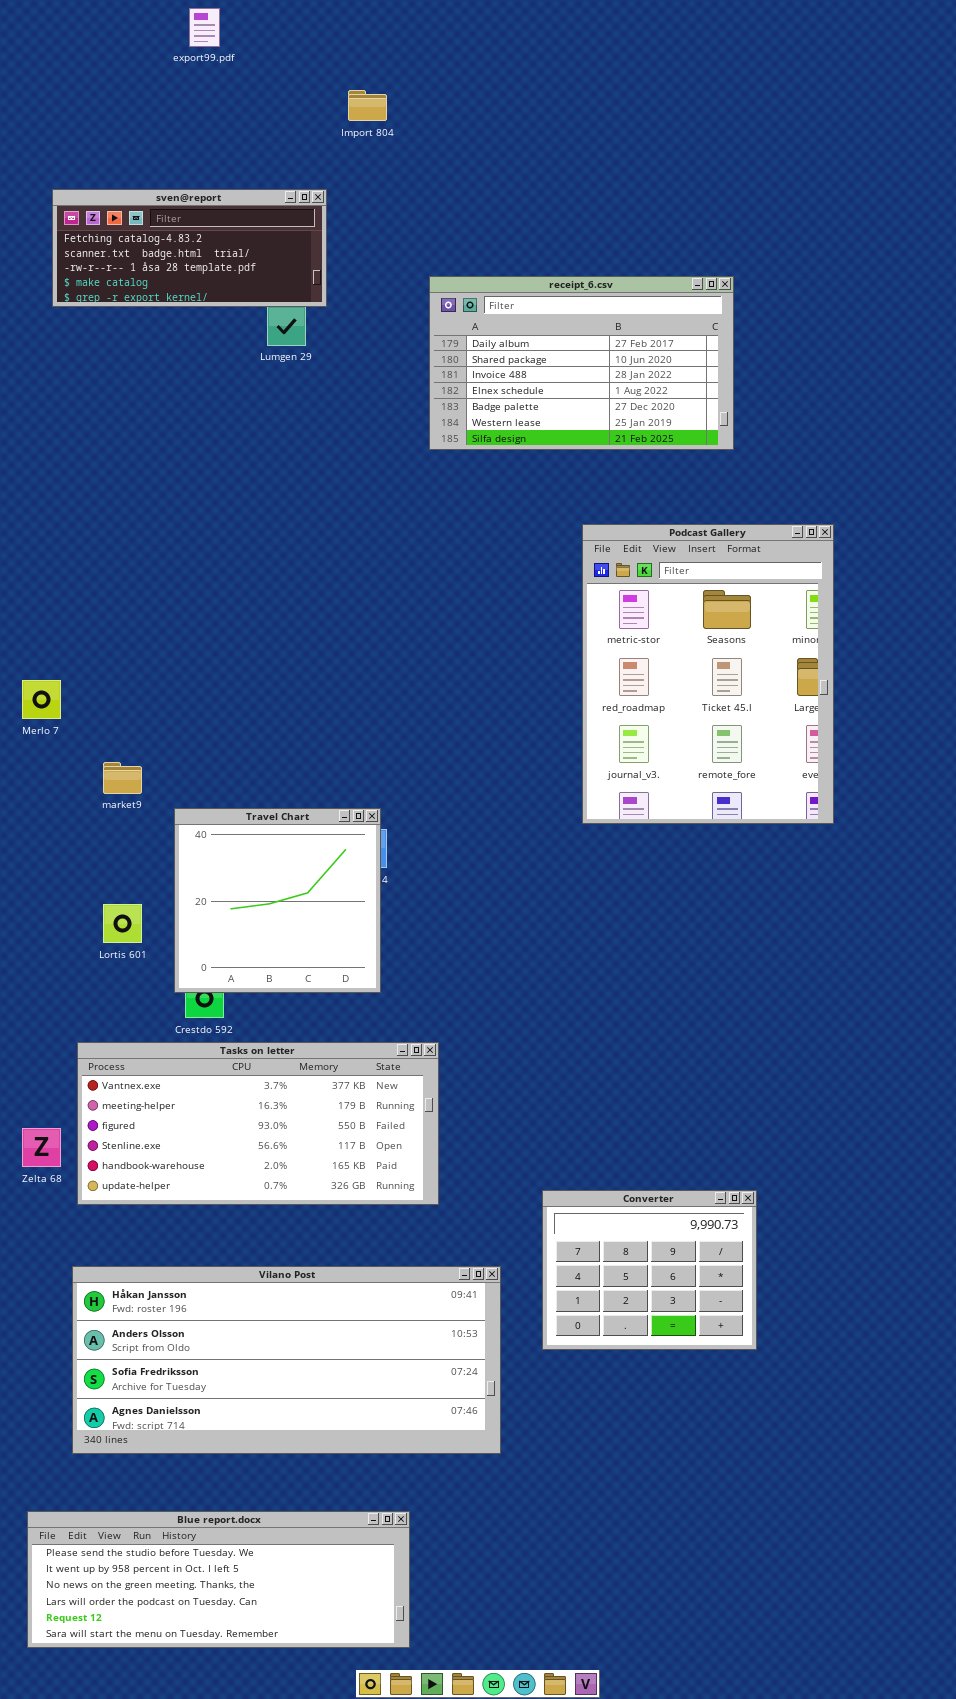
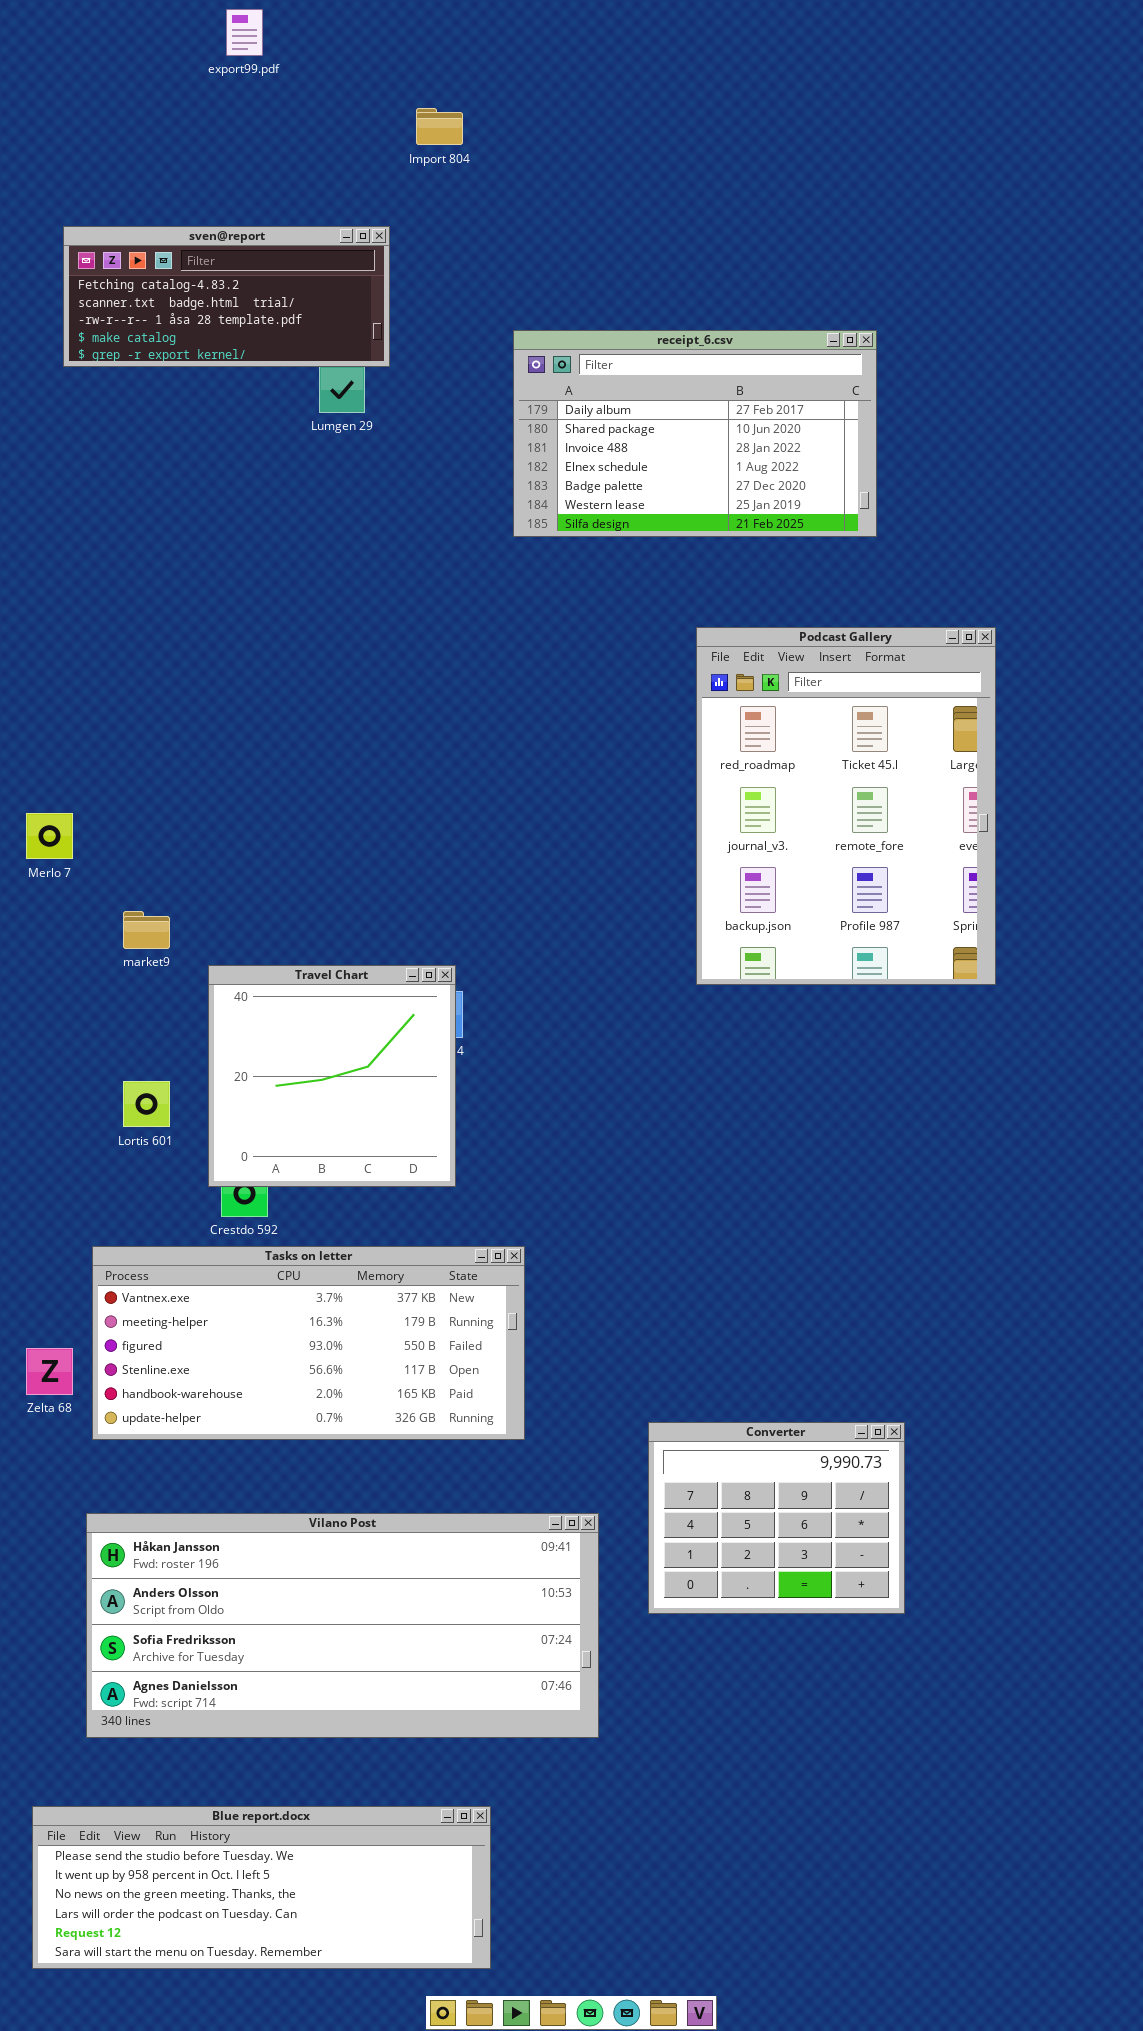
Podcast Gallery: [582,524,834,824] -> [696,627,996,985], scrolled down 1 row

